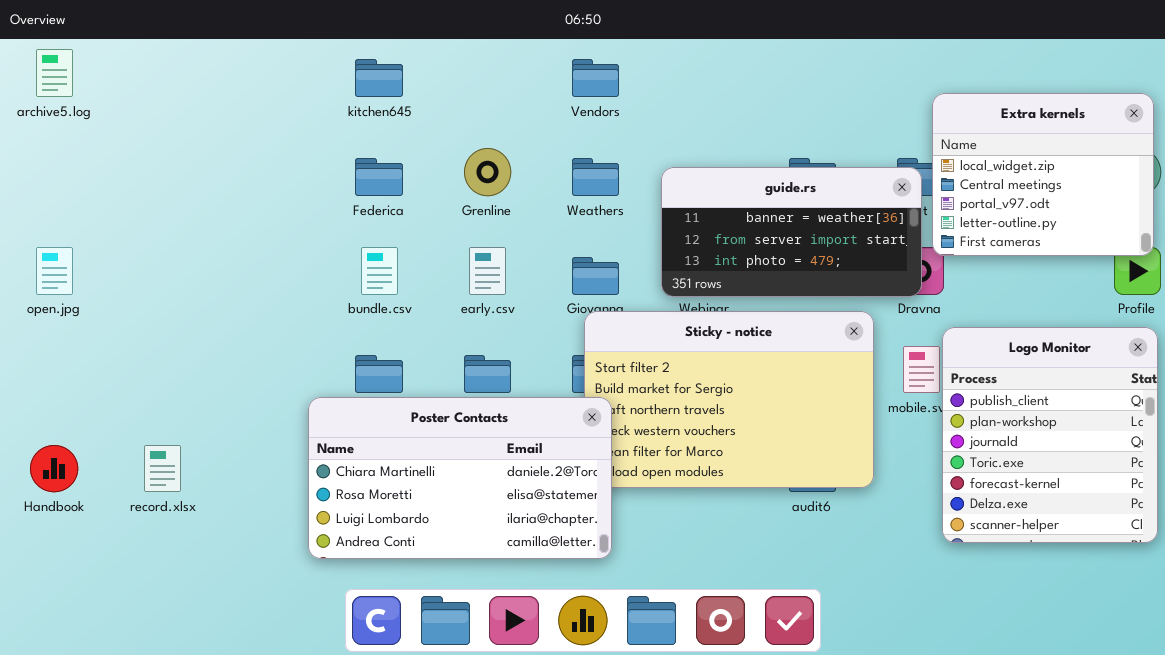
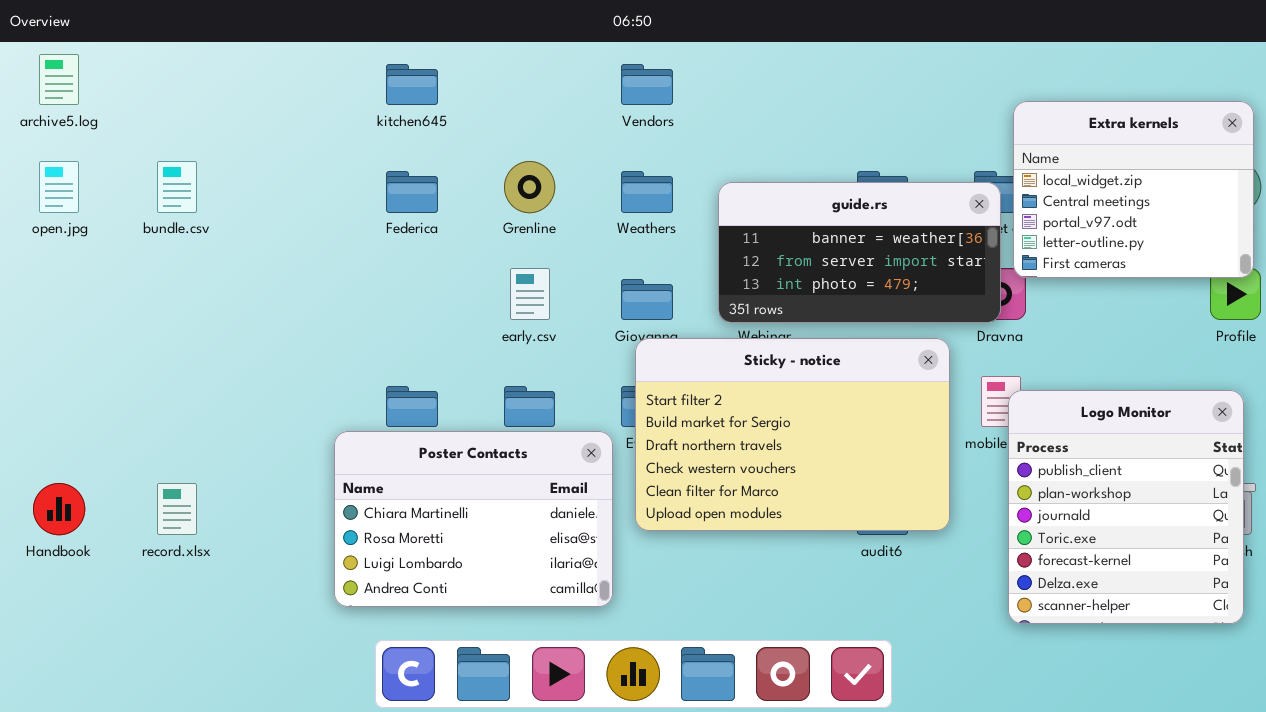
open.jpg: [36,247,73,295] -> [39,161,79,213], moved
bundle.csv: [361,247,398,295] -> [157,161,197,213], moved
Logo Monitor: [942,327,1158,543] -> [1008,390,1244,624], moved
Poster Contacts: [308,397,612,559] -> [334,431,613,607], resized

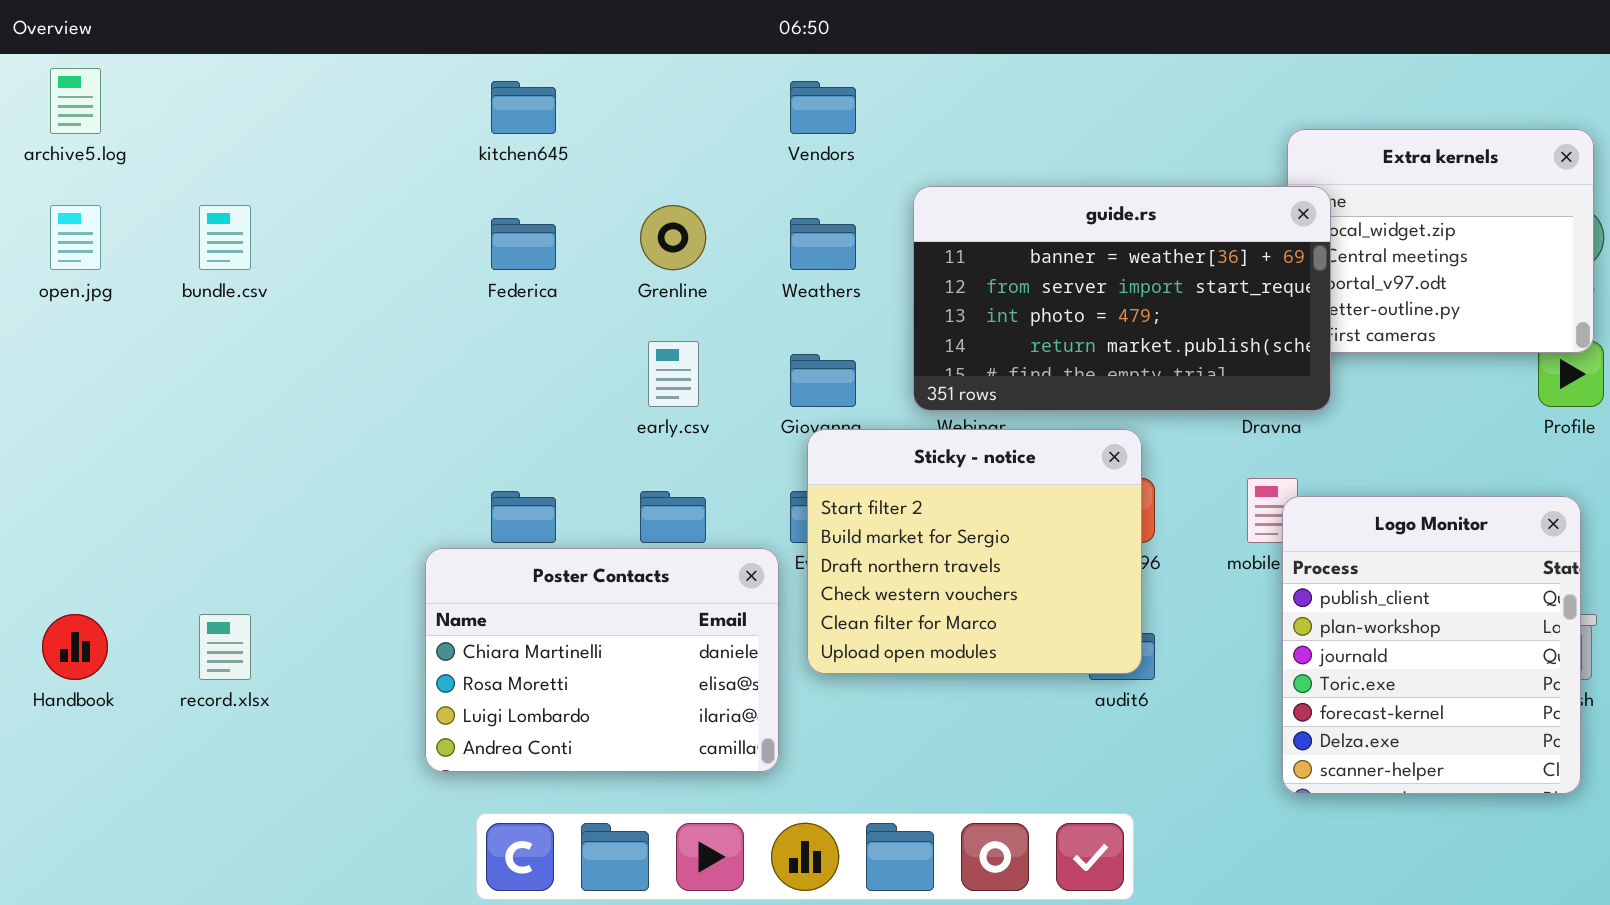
guide.rs: [718,182,1001,323] -> [913,186,1331,411], resized
Sticky - notice: [635,338,950,531] -> [807,429,1142,674], resized

